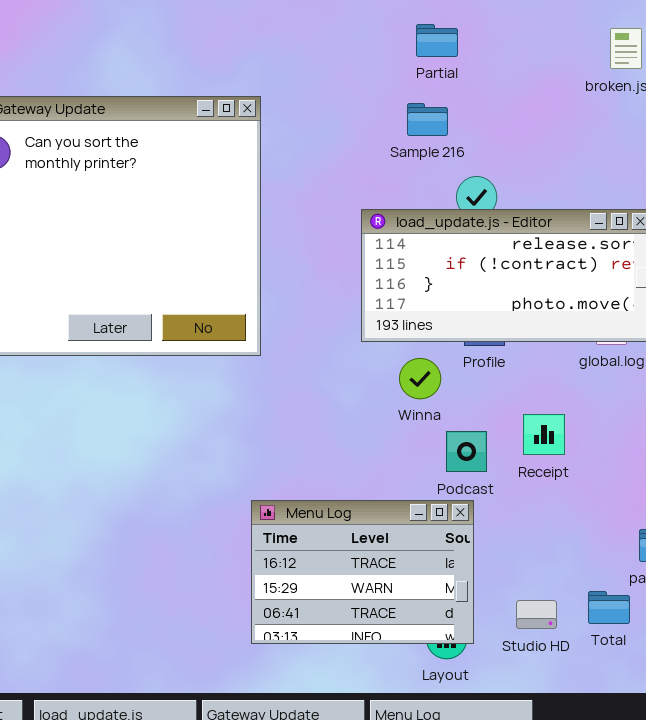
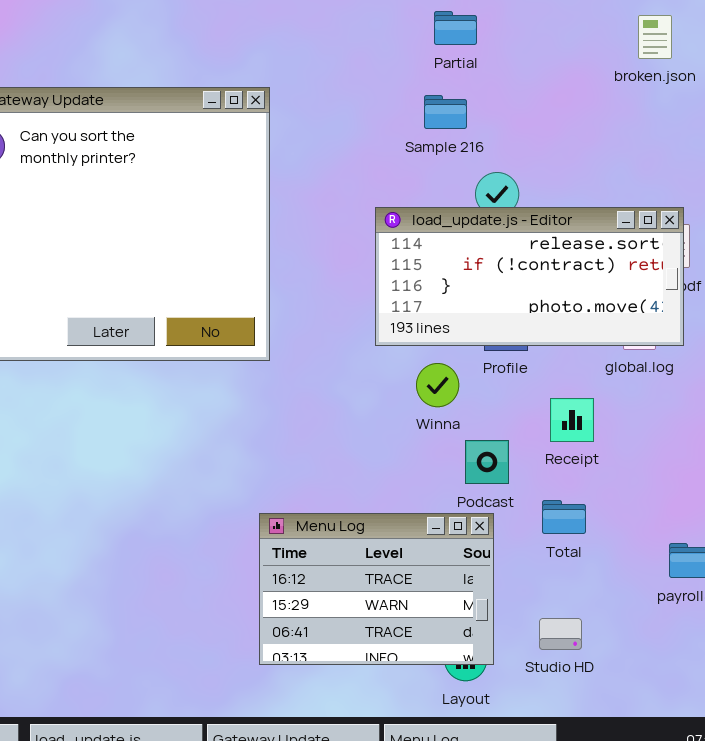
Receipt: [523,414,565,455] -> [550,398,594,442], moved
Total: [588,591,630,624] -> [542,500,586,534], moved

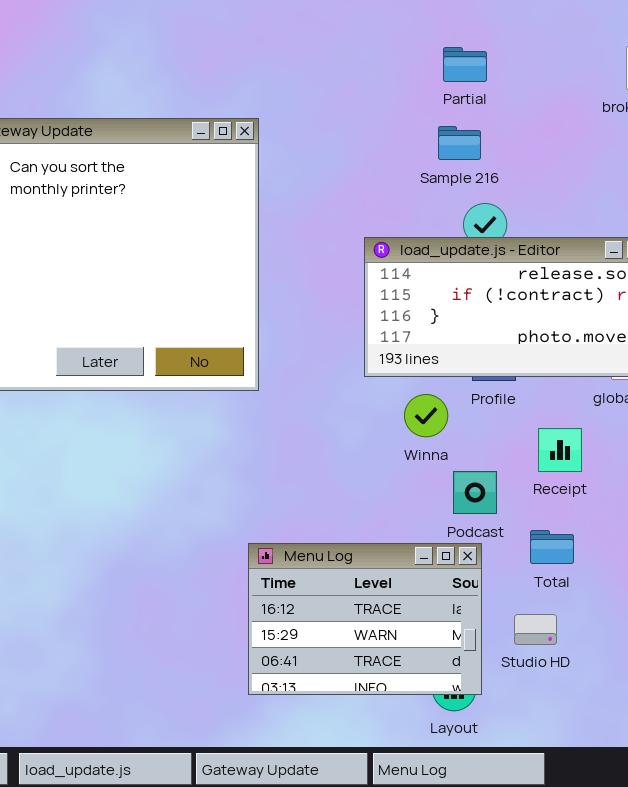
Partial: [434,11,477,45] -> [443,47,487,82], moved
Sample 216: [424,95,467,129] -> [438,126,481,160], moved
Studio HD: [539,618,582,650] -> [514,614,557,645], moved

